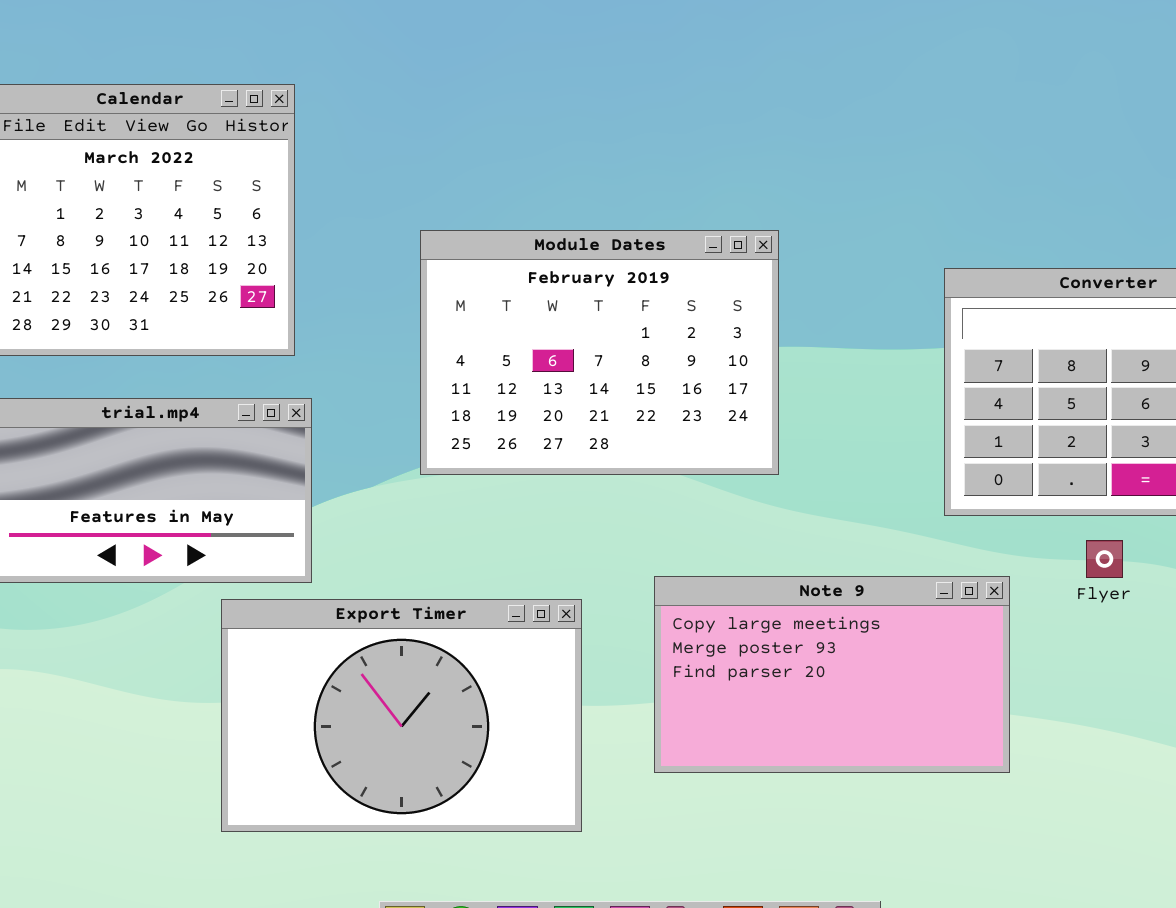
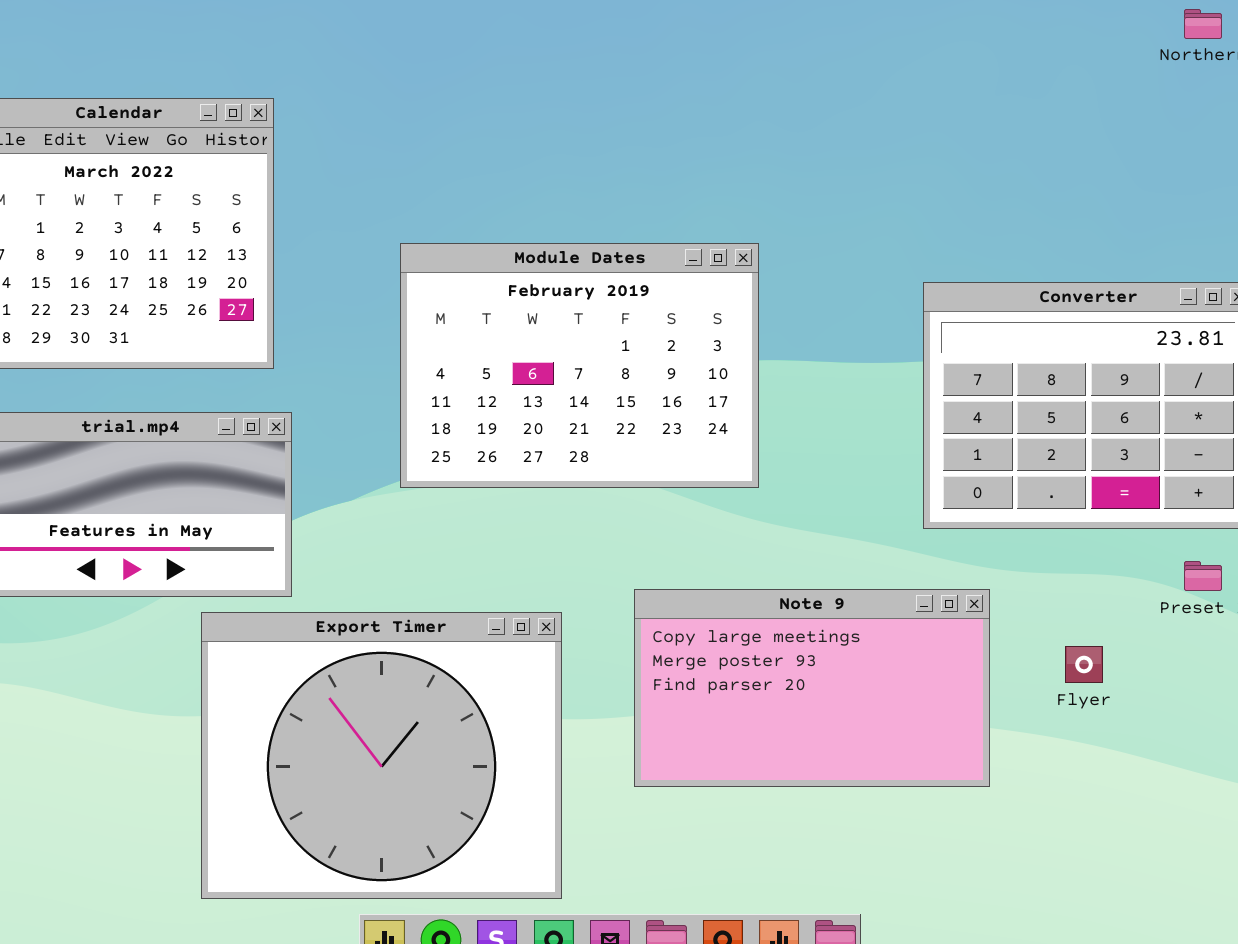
Flyer: [1086,540,1123,578] -> [1065,646,1103,683], moved
Export Timer: [221,599,582,832] -> [201,612,562,899], resized

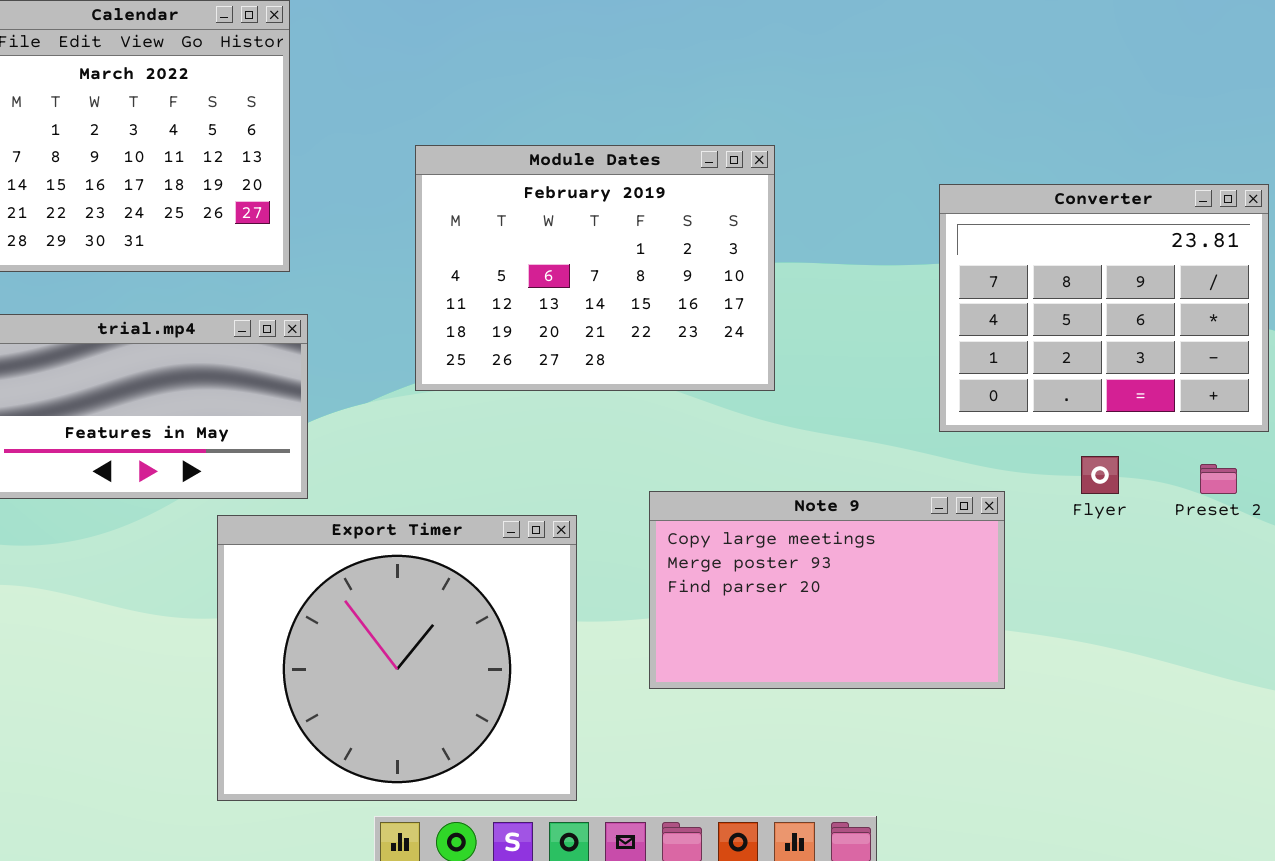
Flyer: [1065,646,1103,683] -> [1081,456,1119,494], moved

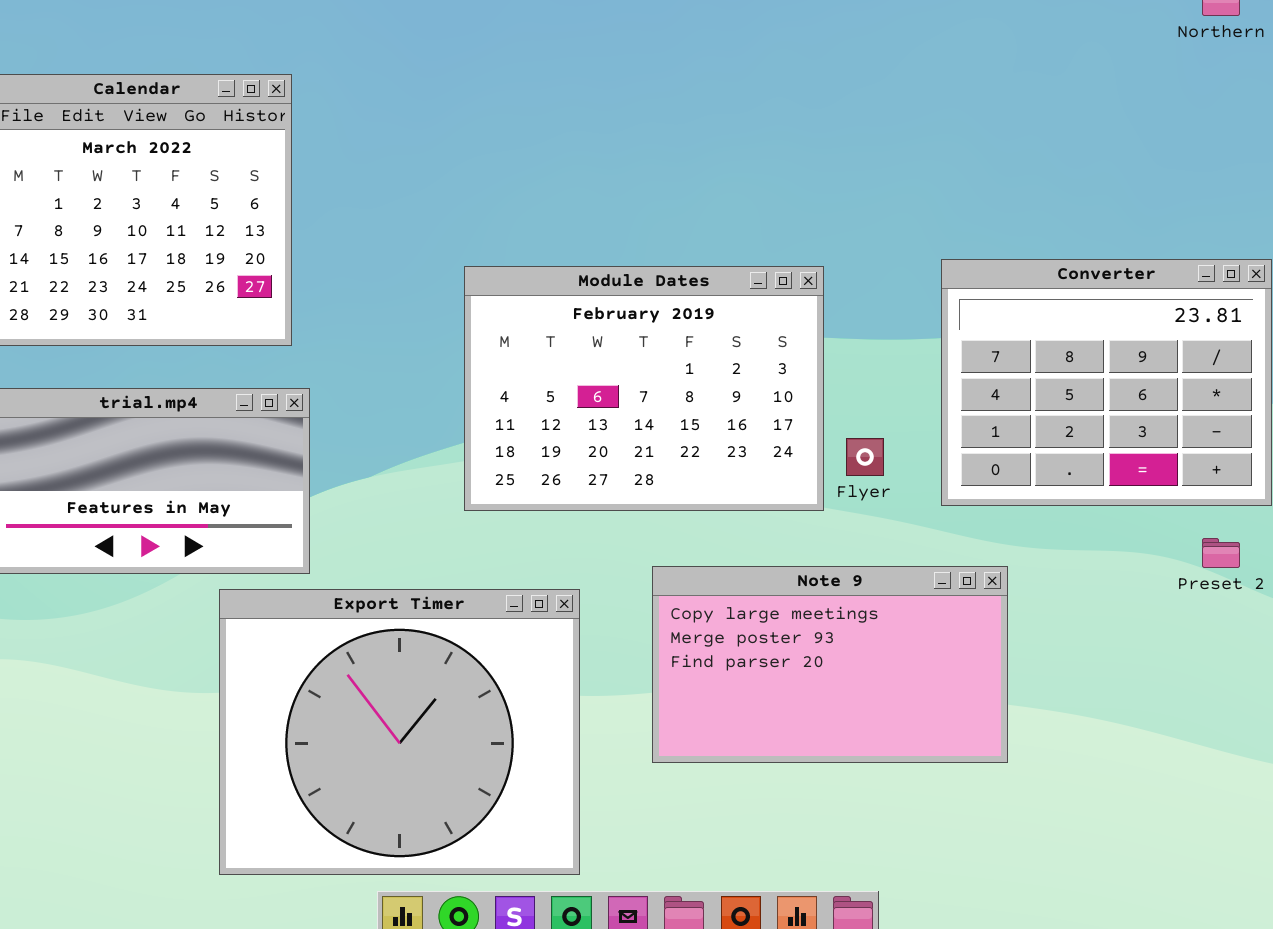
Module Dates: [415,145,775,391] -> [464,266,824,511], moved
Flyer: [1081,456,1119,494] -> [846,438,884,476], moved

